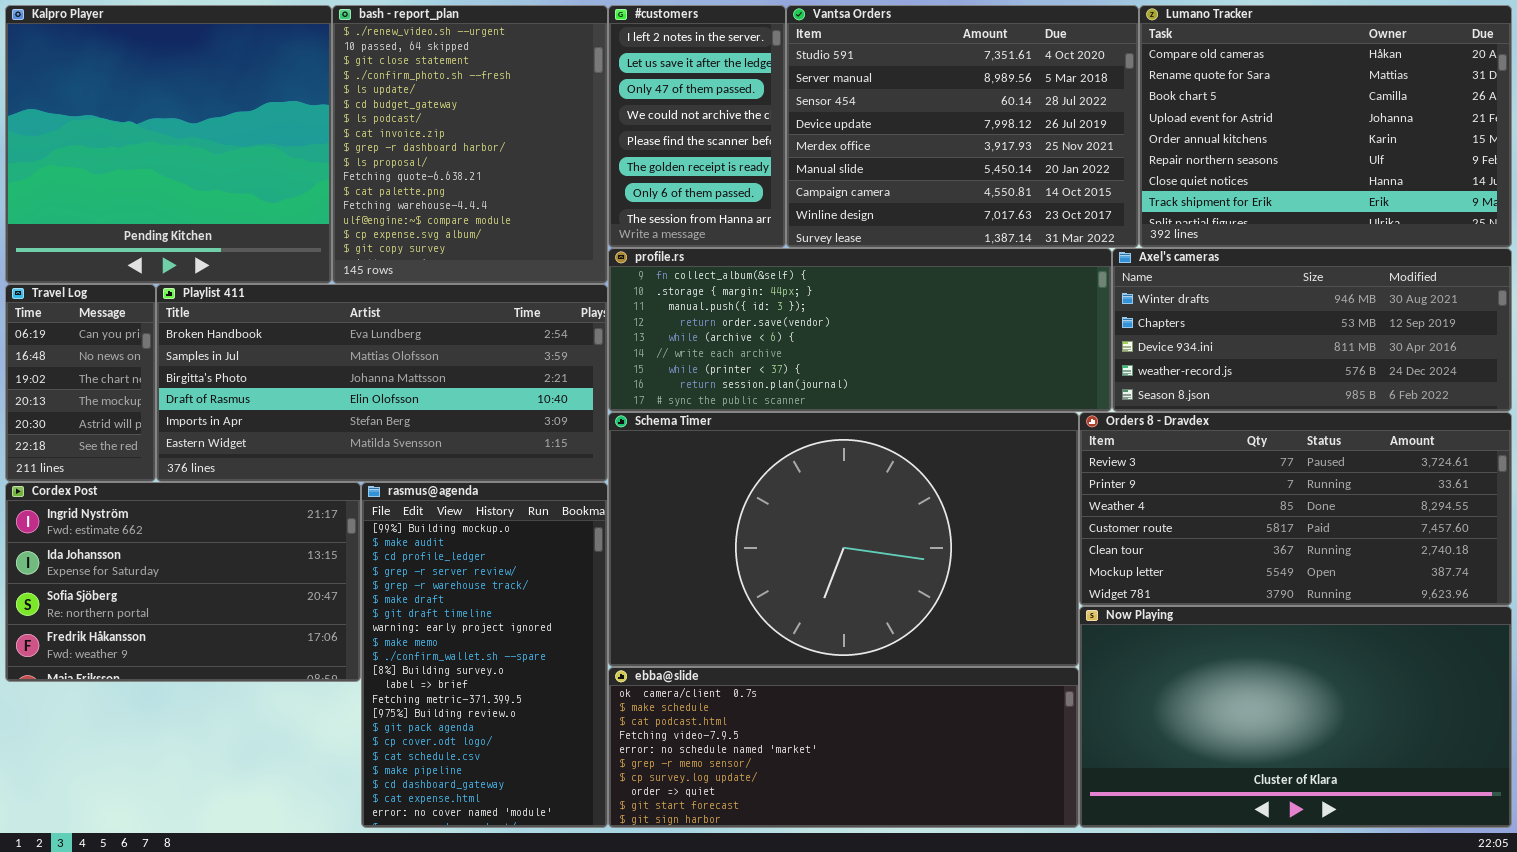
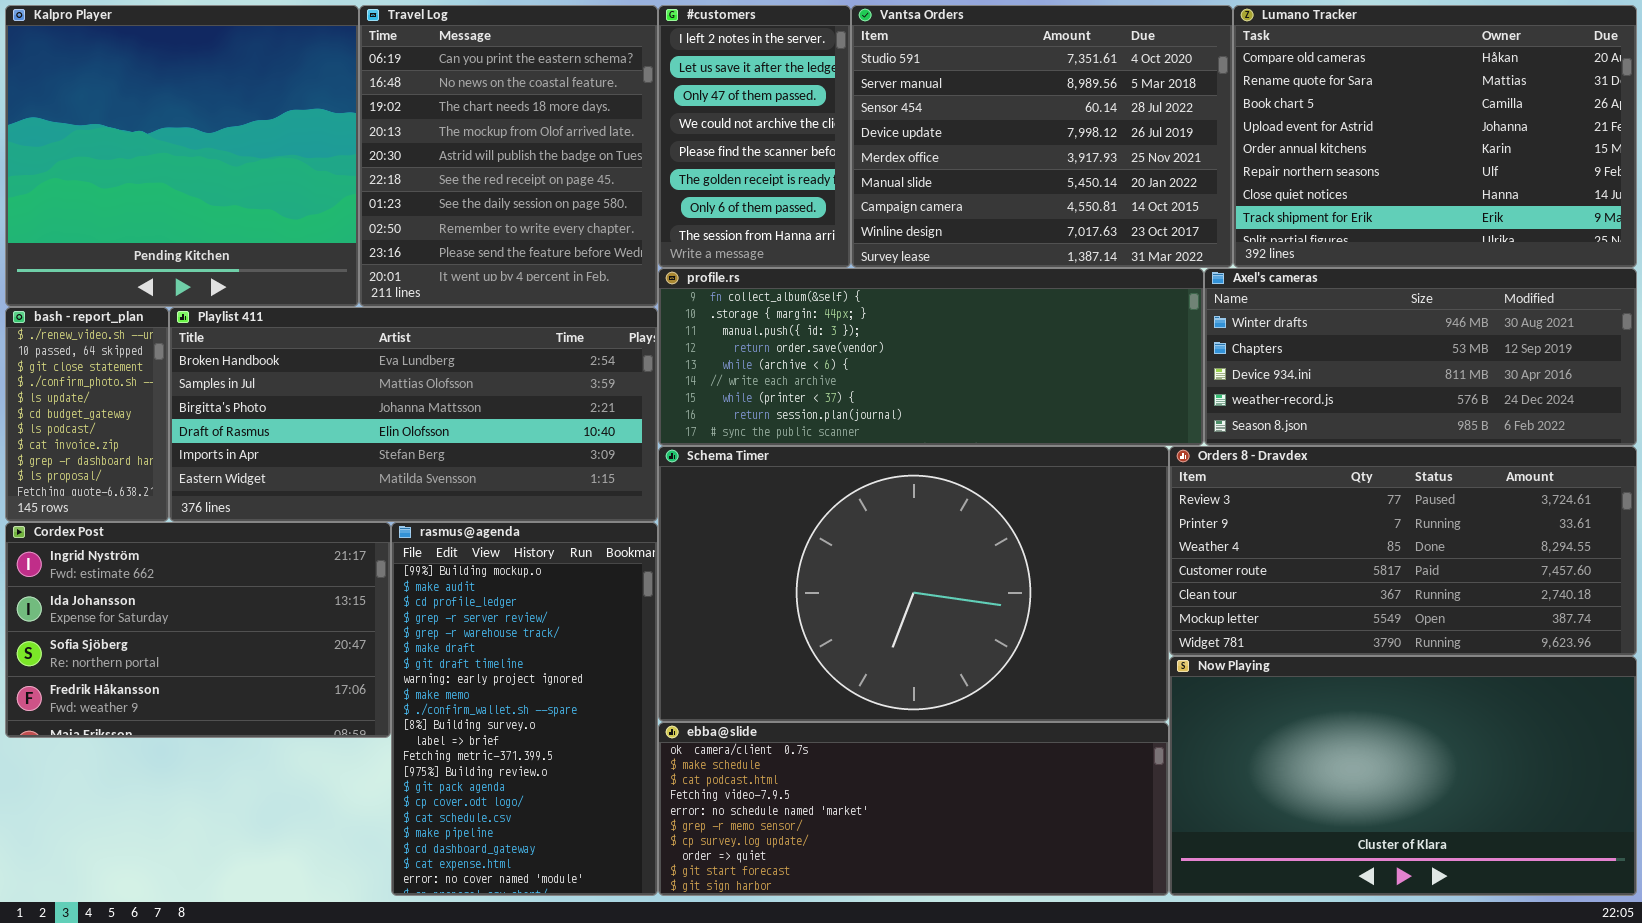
bash - report_plan: [332,5,608,284] -> [5,307,169,522], moved, resized
Travel Log: [5,284,156,482] -> [359,5,658,307], moved, resized

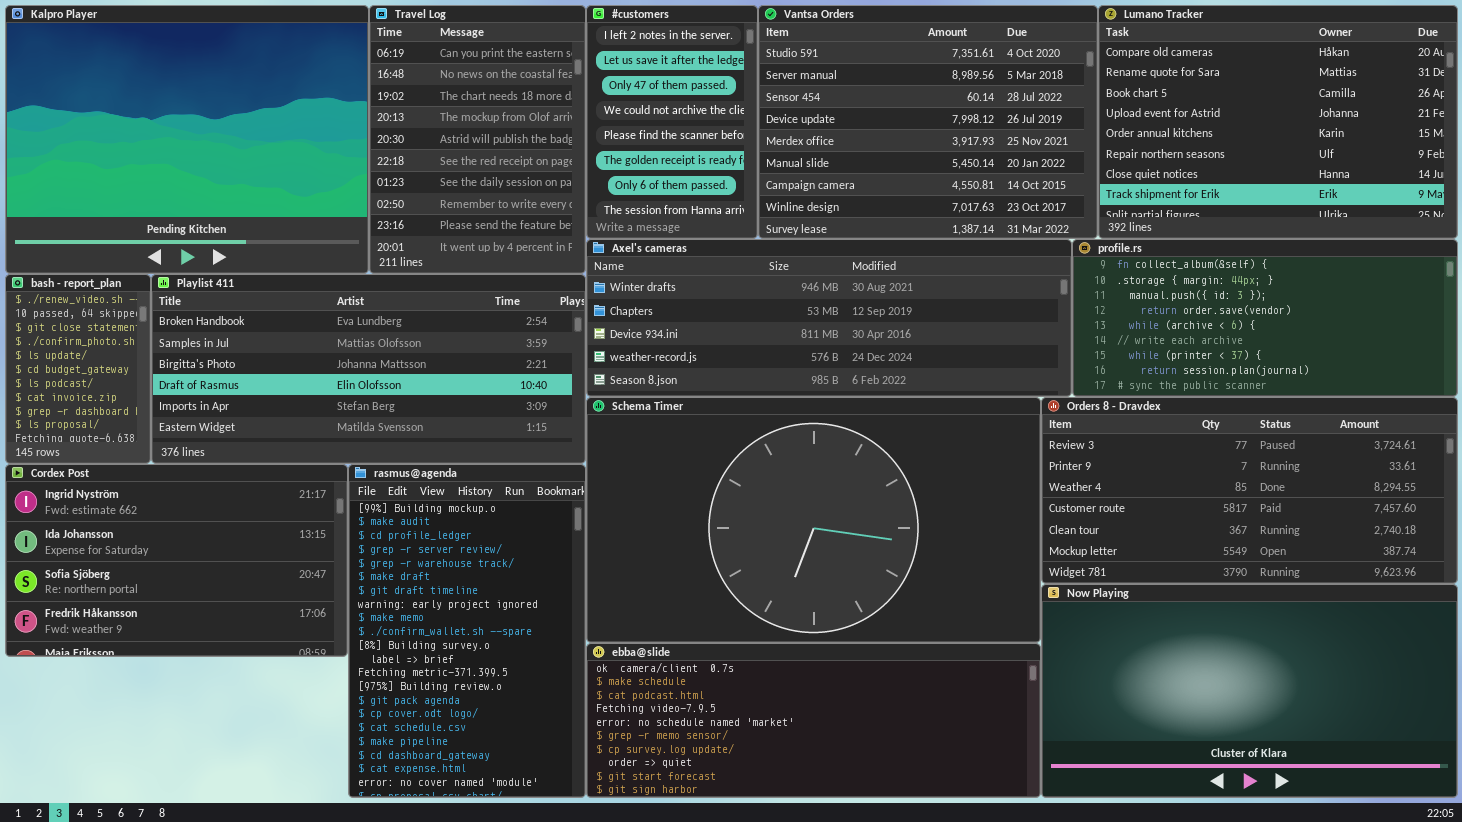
Kalpro Player: [5,5,359,307] -> [5,5,369,274], resized
Travel Log: [359,5,658,307] -> [369,5,586,274], resized
profile.rs: [658,268,1204,446] -> [1072,239,1458,397], moved, resized
Axel's cameras: [1204,268,1637,446] -> [586,239,1072,397], moved, resized

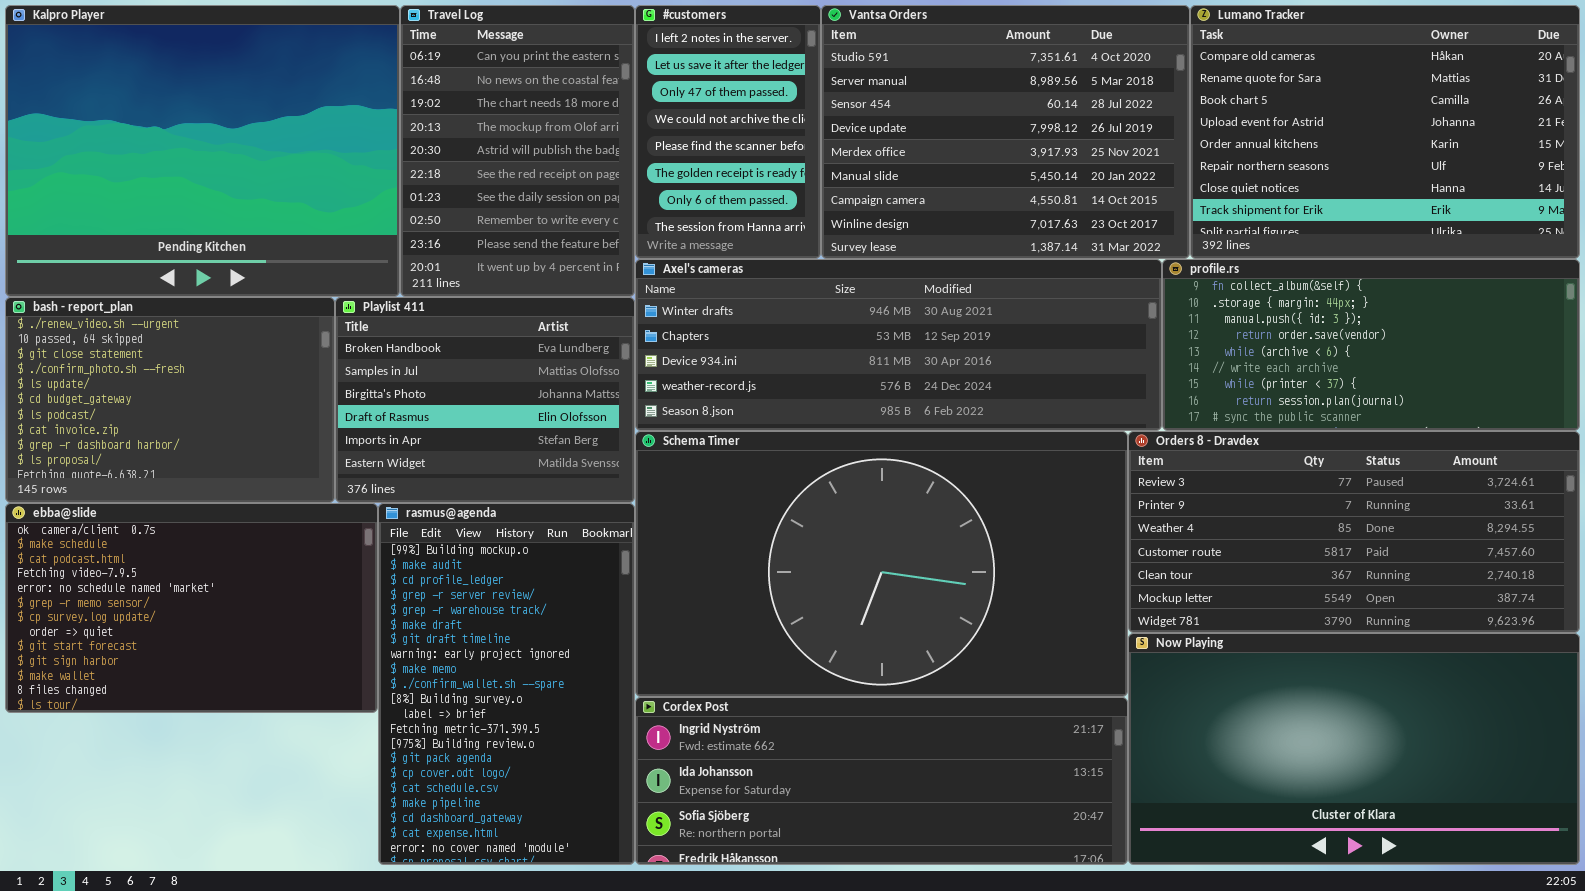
bash - report_plan: [5,274,151,464] -> [5,297,335,503], resized
Playlist 411: [151,274,586,464] -> [335,297,635,503], resized
Cordex Post: [5,464,348,657] -> [635,697,1128,865], moved, resized
ebba@slide: [586,643,1041,798] -> [5,503,378,713], moved, resized

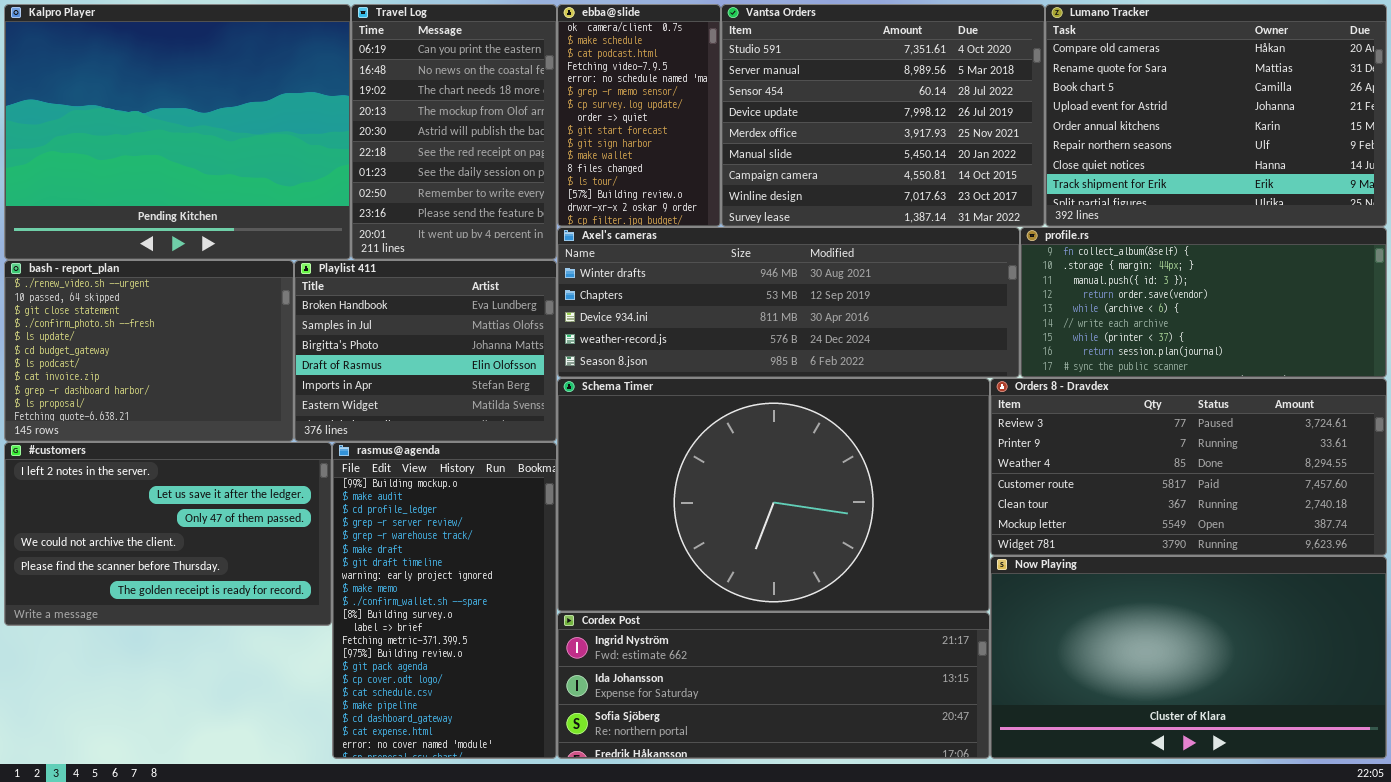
#customers: [635,5,821,259] -> [4,442,332,626], moved, resized
ebba@slide: [5,503,378,713] -> [557,4,721,227], moved, resized

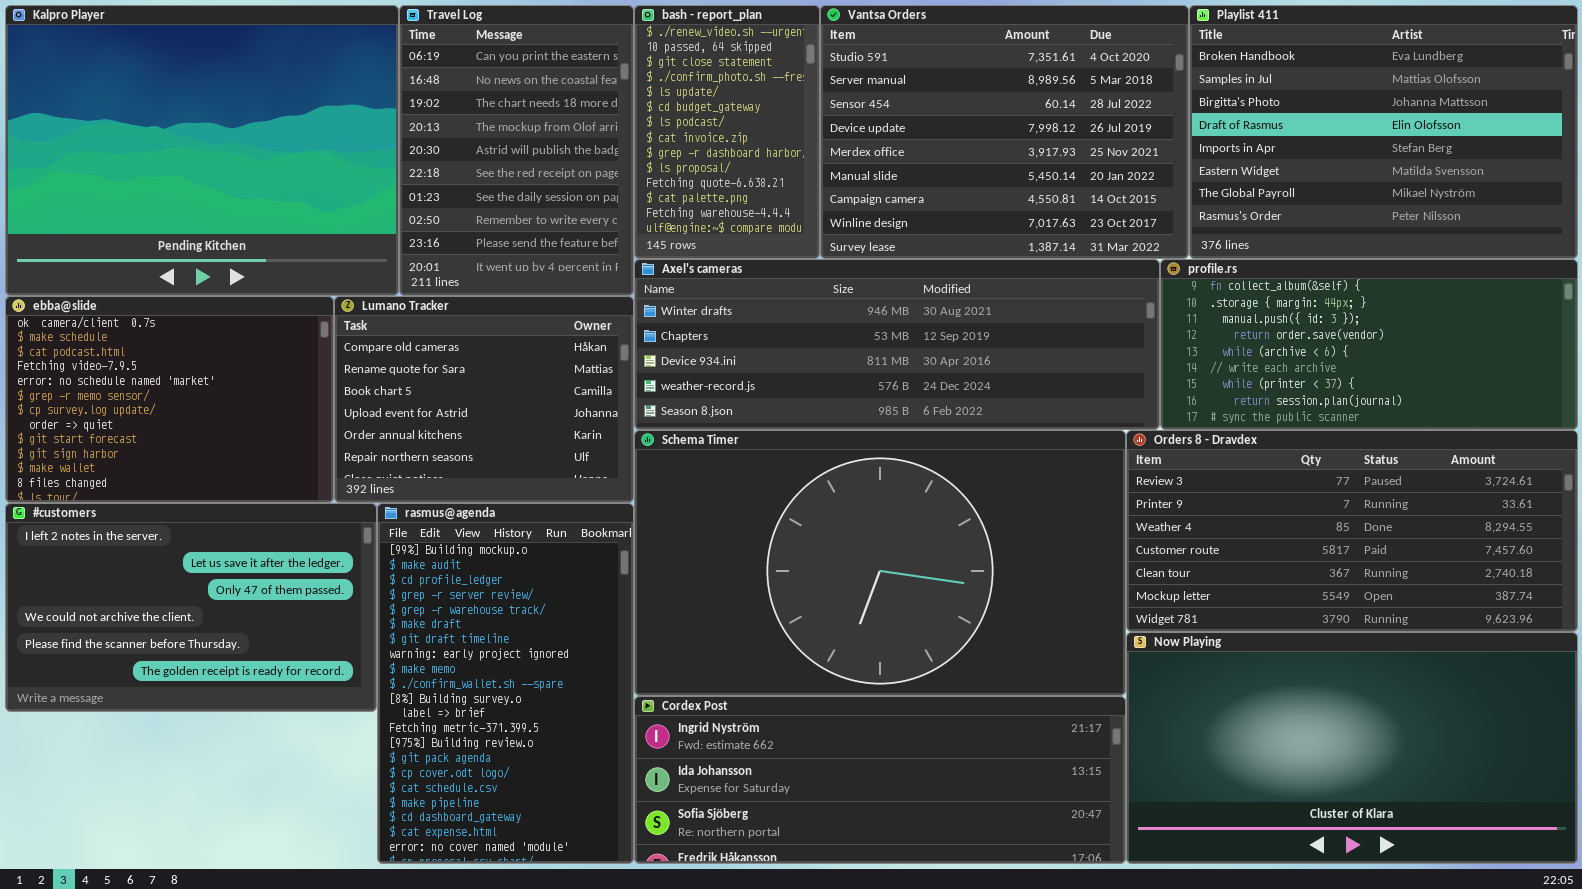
ebba@slide: [557,4,721,227] -> [5,296,334,503], moved, resized
Lumano Tracker: [1045,4,1387,227] -> [334,296,634,503], moved, resized
bash - report_plan: [4,260,294,442] -> [634,5,820,259], moved, resized
Playlist 411: [294,260,557,442] -> [1189,5,1578,259], moved, resized

